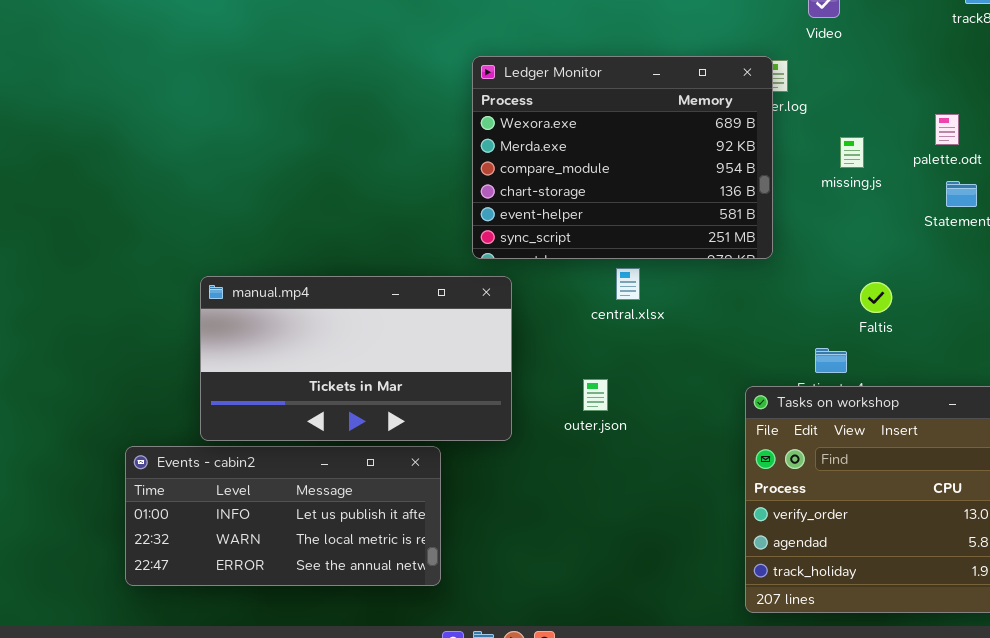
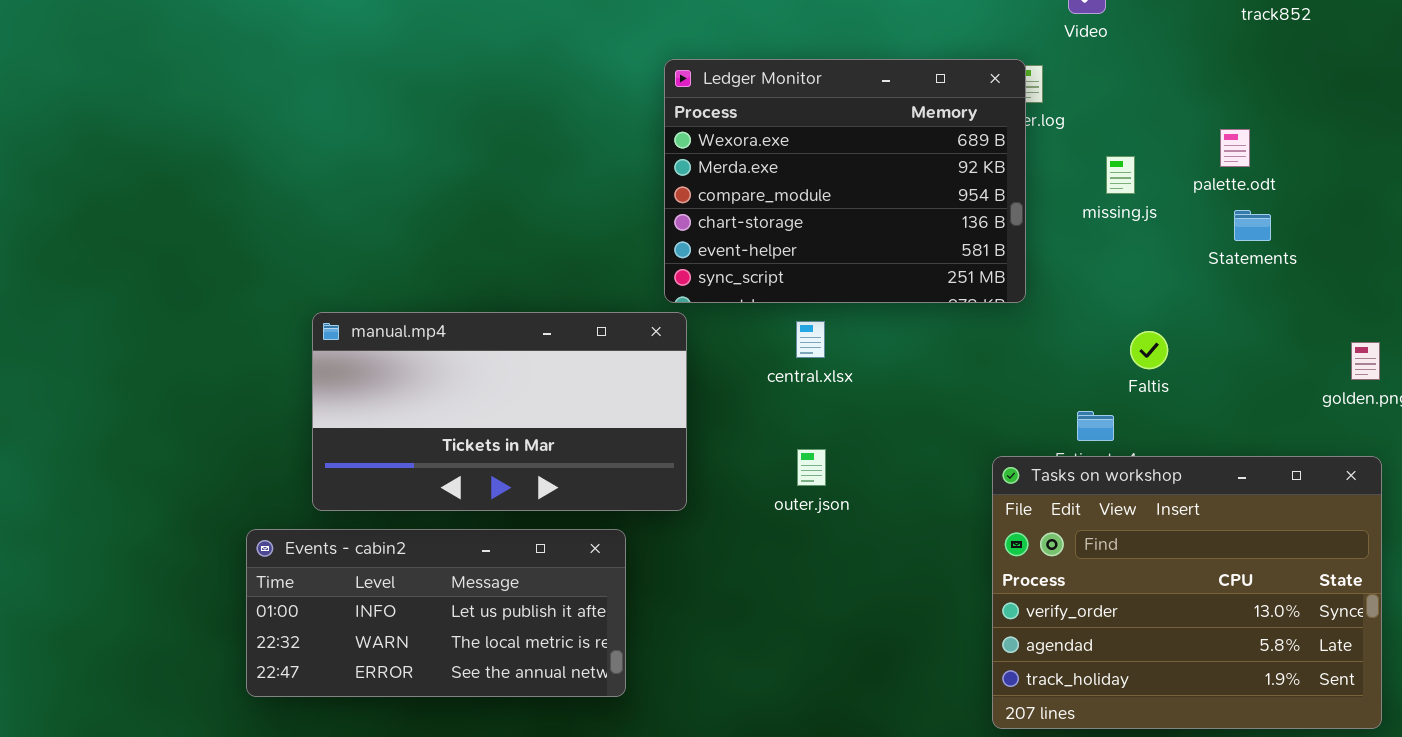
central.xlsx: [616,268,640,300] -> [796,321,825,358], moved
manual.mp4: [200,276,512,441] -> [312,312,687,511], moved

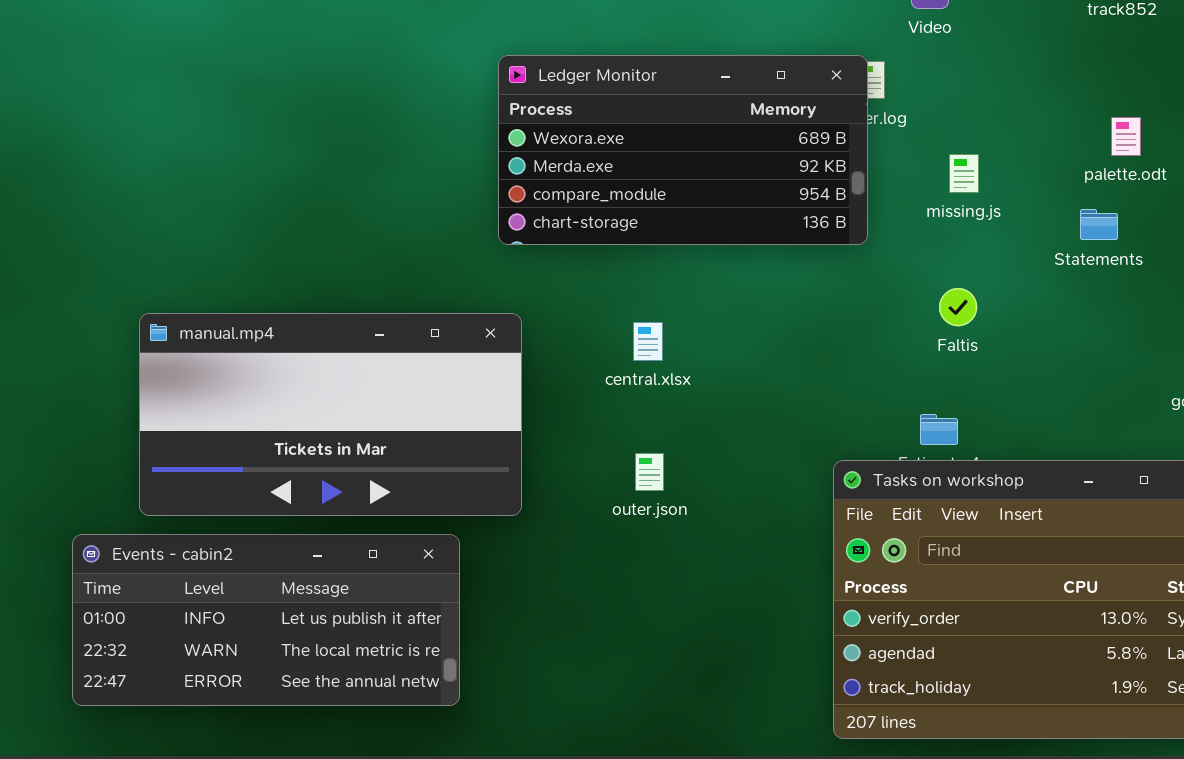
Ledger Monitor: [664,59,1026,303] -> [498,55,868,245], resized
palette.odt: [1220,129,1250,167] -> [1111,117,1141,156], moved
Faltis: [1130,331,1168,369] -> [939,288,977,326], moved

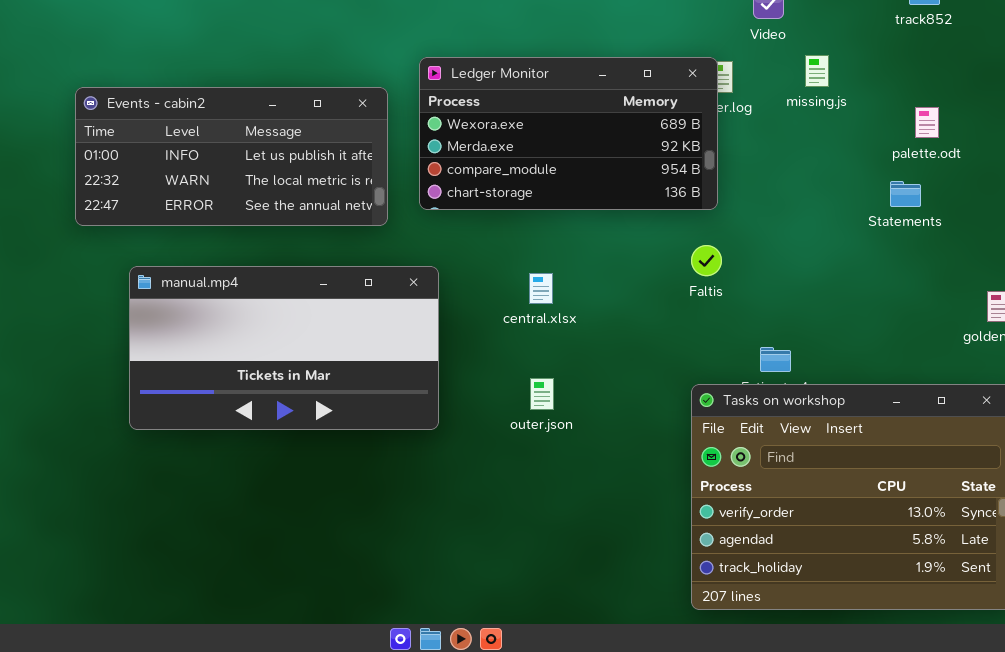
missing.js: [949,154,979,193] -> [805,55,829,87], moved
Faltis: [939,288,977,326] -> [691,245,722,276], moved
Events - cabin2: [72,534,460,706] -> [75,87,388,226], moved

